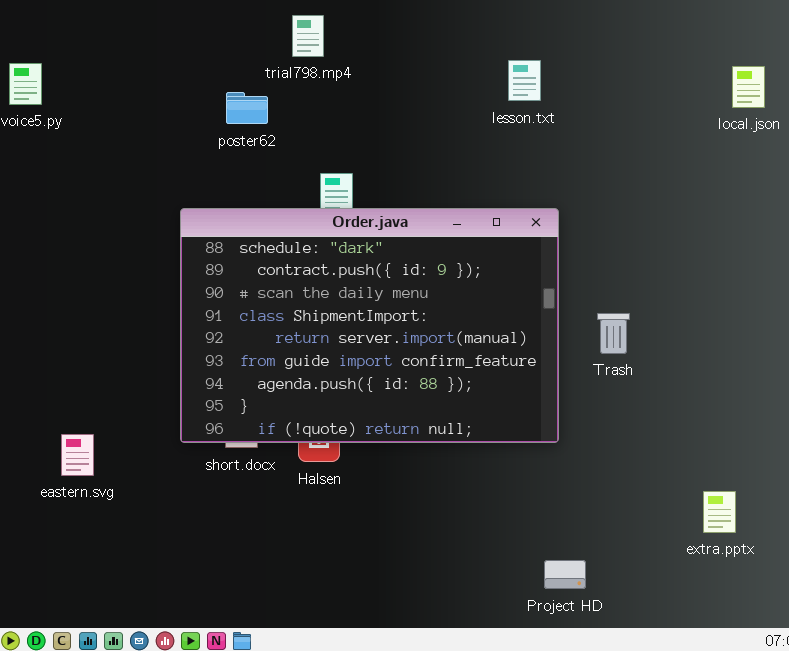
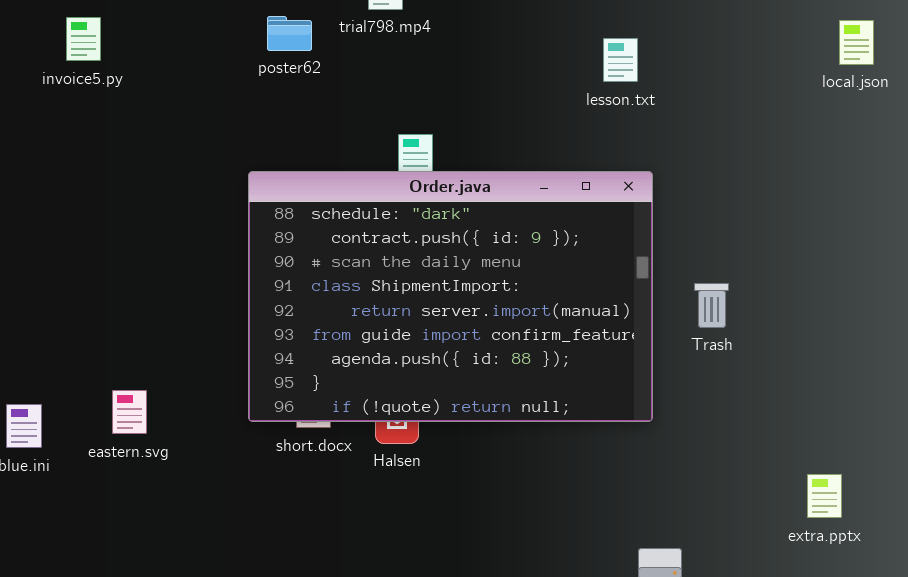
lesson.txt: [508,60,541,101] -> [603,38,638,82], moved
poster62: [226,92,268,124] -> [267,16,312,51], moved
eastern.svg: [61,434,94,476] -> [112,390,147,434], moved

